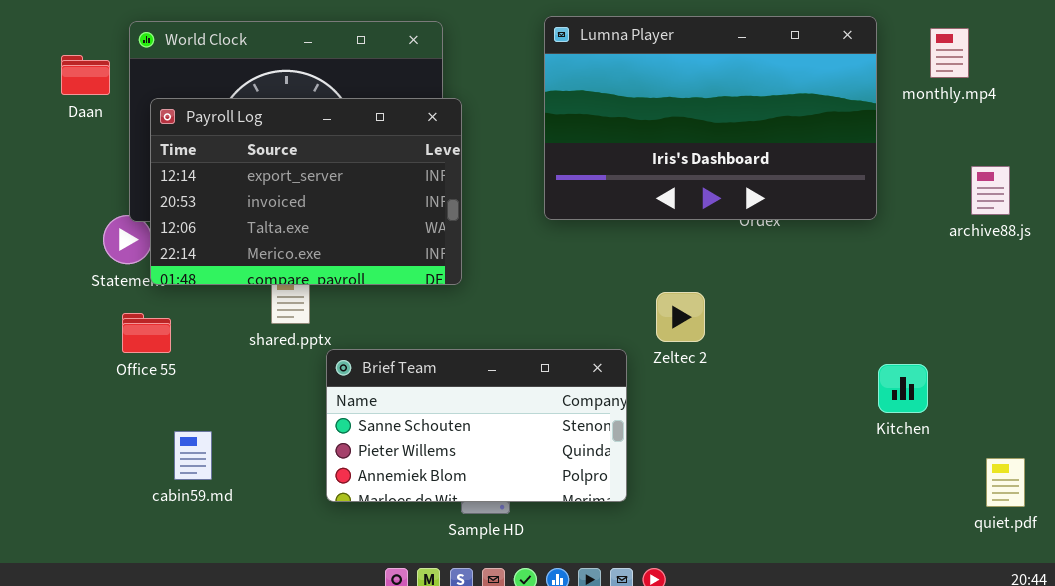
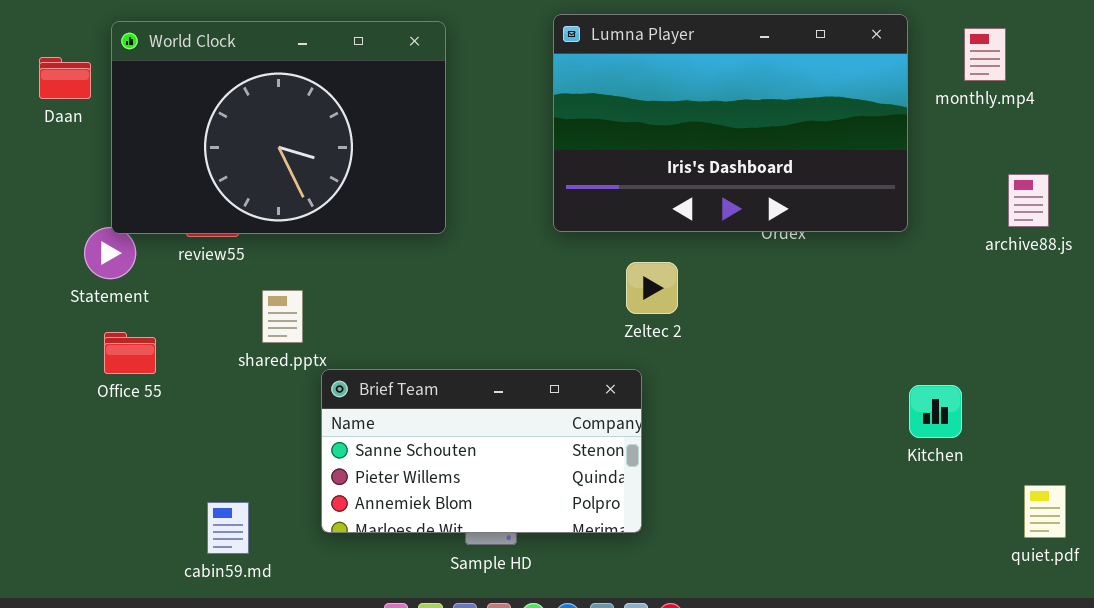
Payroll Log: [150,98,462,285] -> none, closed
Zeltec 2: [656,292,705,342] -> [626,262,678,314], moved
cabin59.md: [174,431,212,480] -> [207,502,249,554], moved

